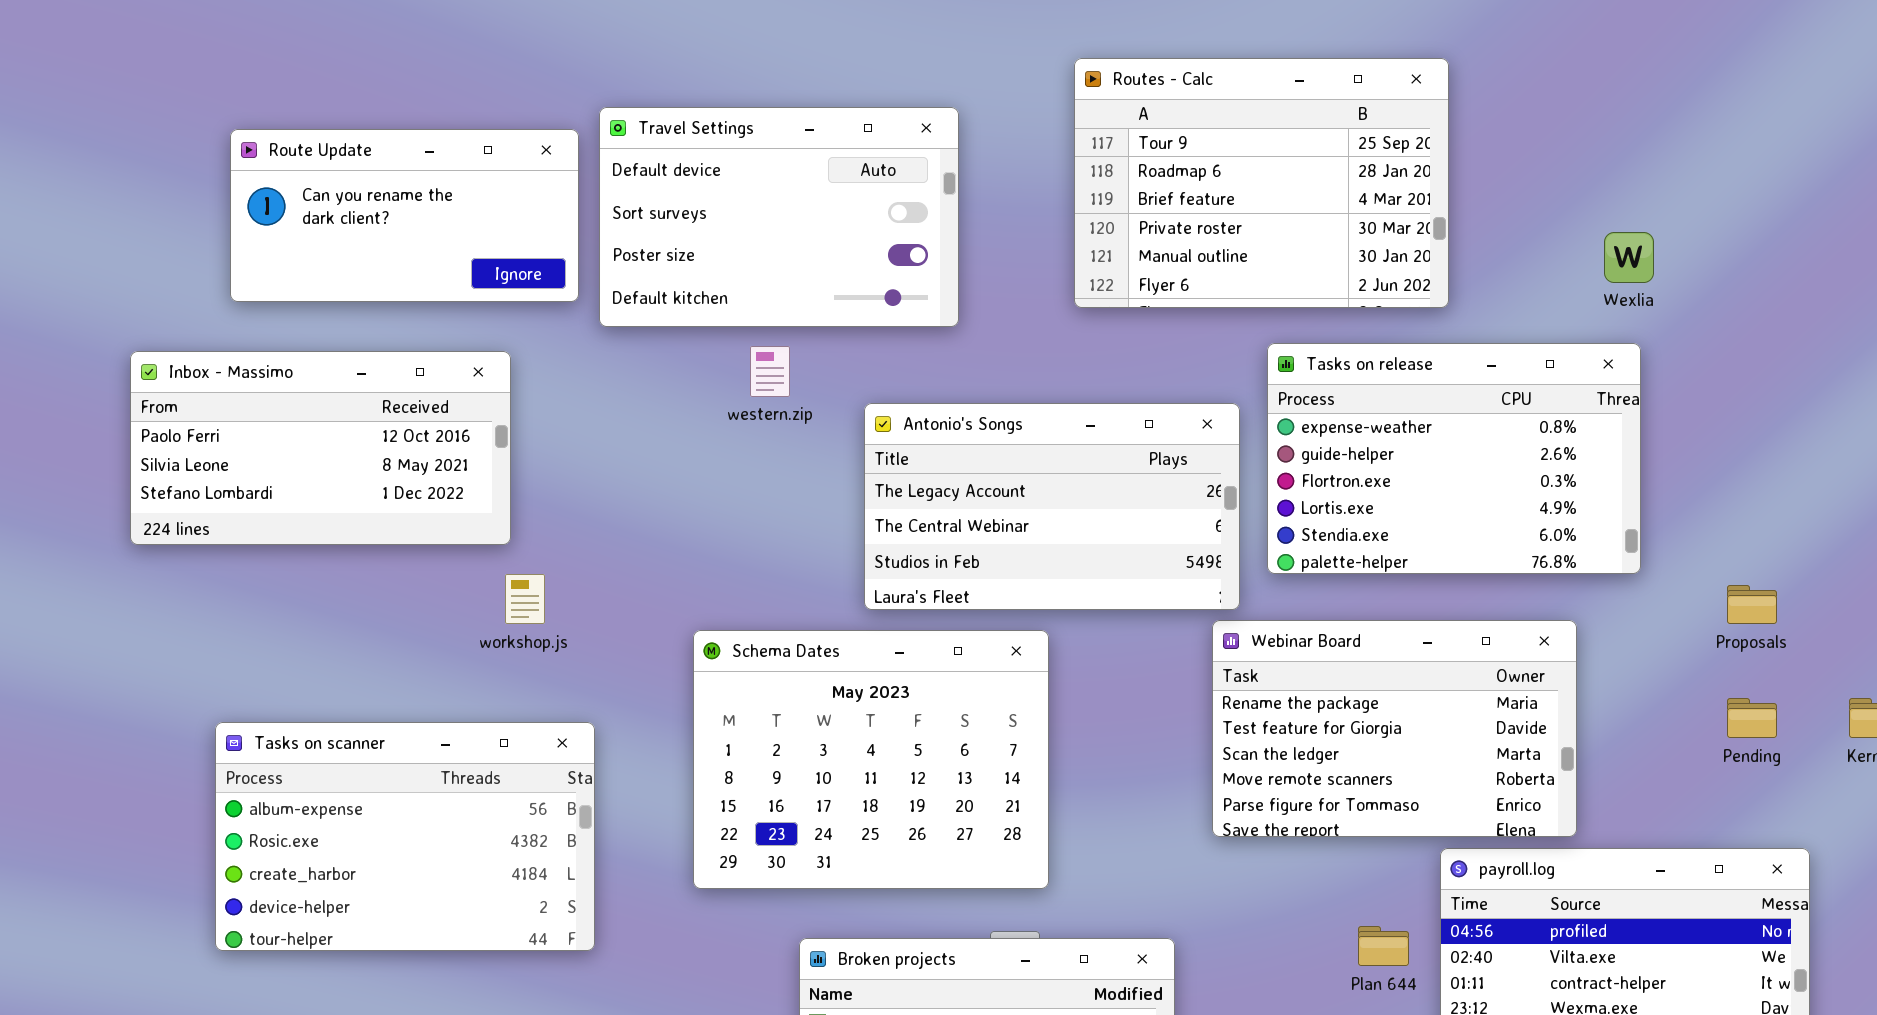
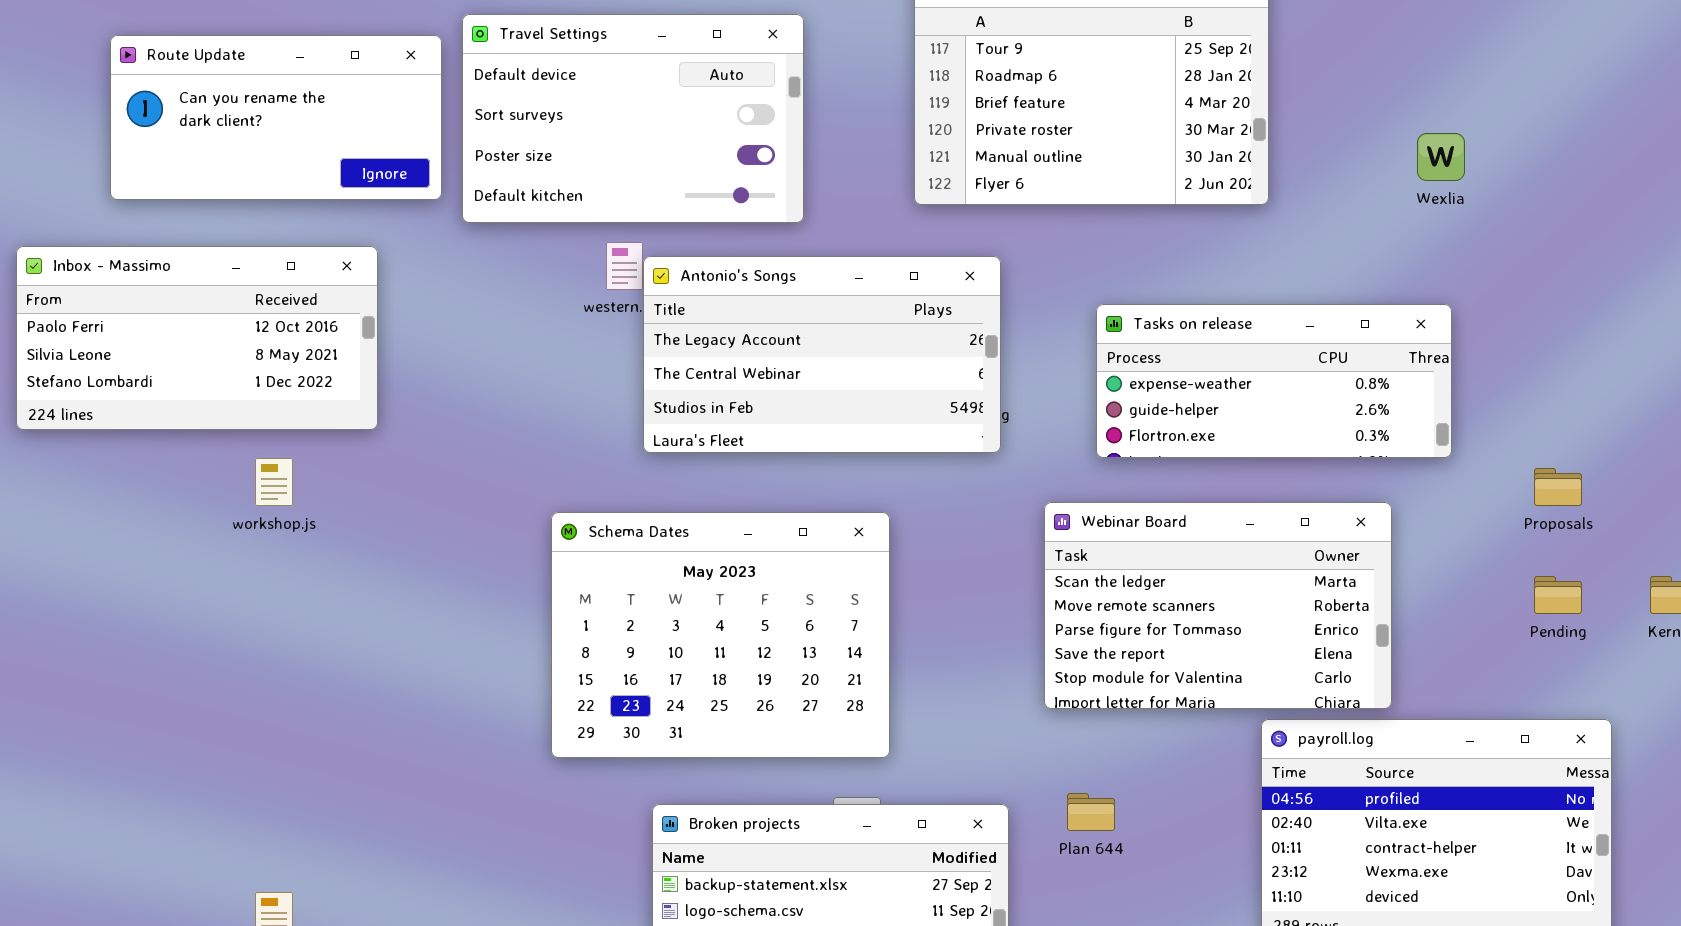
Tasks on release: [1267,343,1641,574] -> [1096,304,1452,458], resized
Antonio's Songs: [864,403,1240,610] -> [643,256,1001,453], moved
workshop.js: [505,574,545,624] -> [255,458,293,506], moved
Webinar Board: [1212,620,1577,837] -> [1044,502,1392,709], scrolled down 2 rows
Tasks on scanner: [215,722,595,951] -> none, closed
Plan 644: [1358,926,1409,966] -> [1067,793,1115,831], moved

